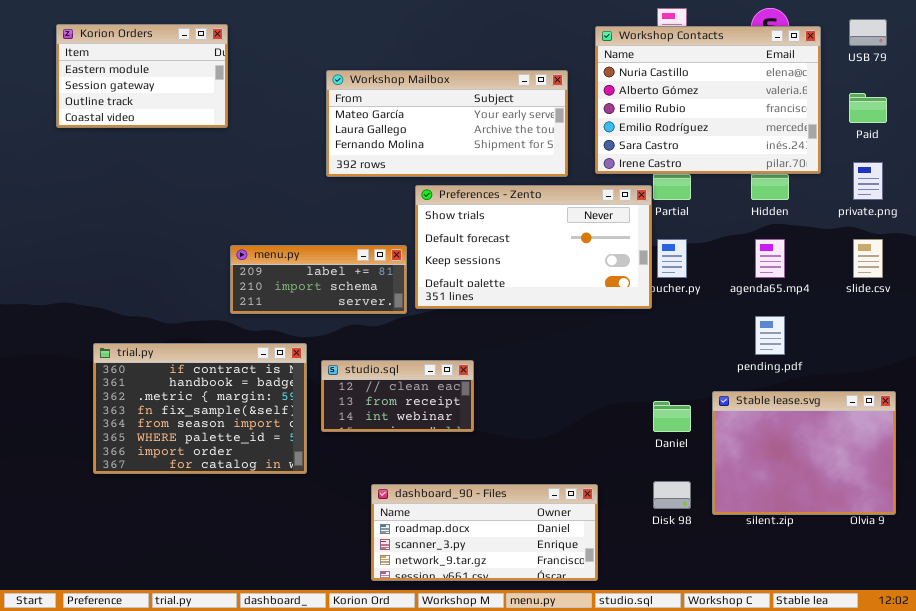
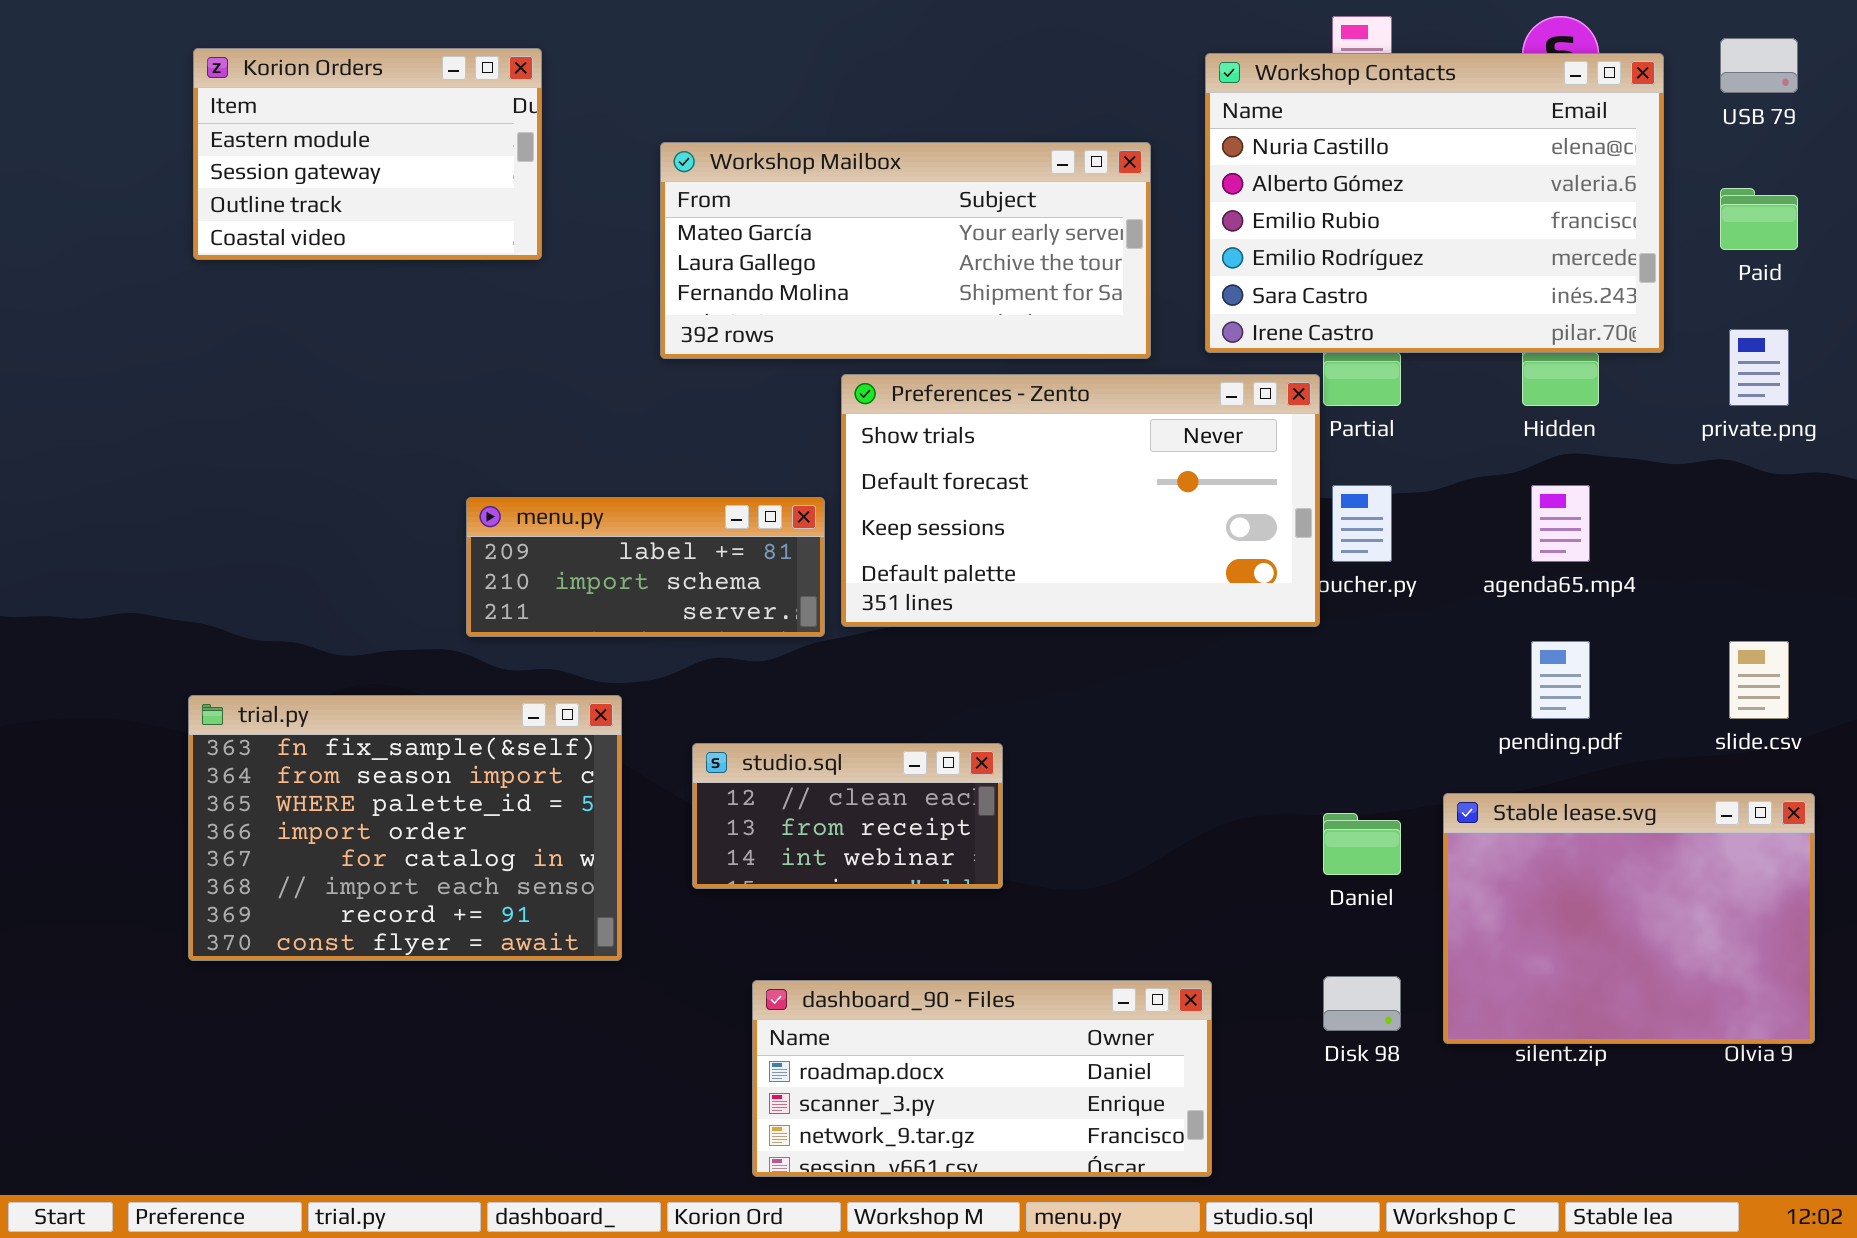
Korion Orders: [56,24,228,128] -> [193,48,542,260], moved
slide.csv: [853,239,883,278] -> [1729,641,1789,719], moved
trial.py: [93,343,307,474] -> [188,695,622,961], scrolled down 3 rows
studio.sql: [321,360,474,432] -> [692,743,1003,889], moved

